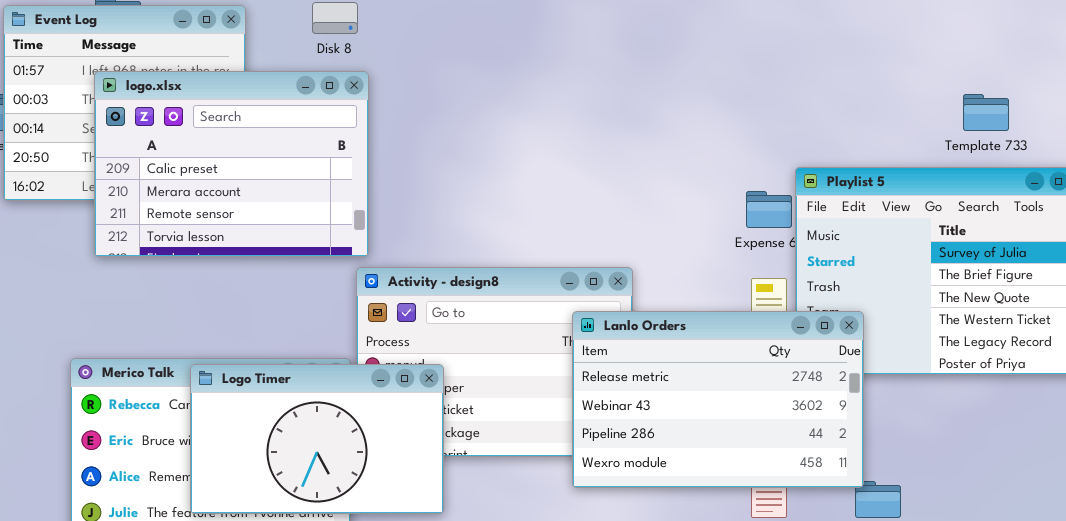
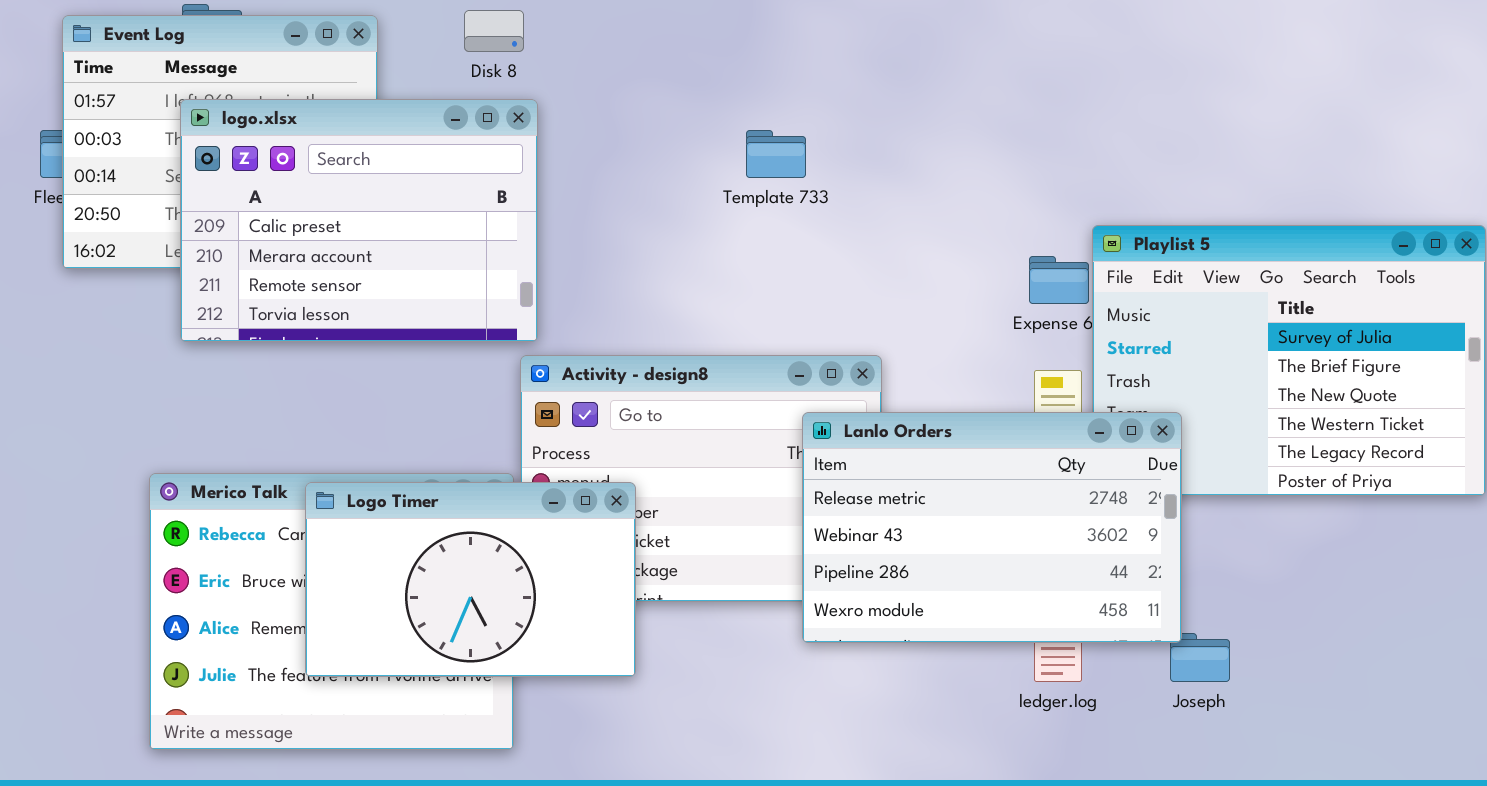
Template 733: [963,94,1009,131] -> [746,130,806,178], moved

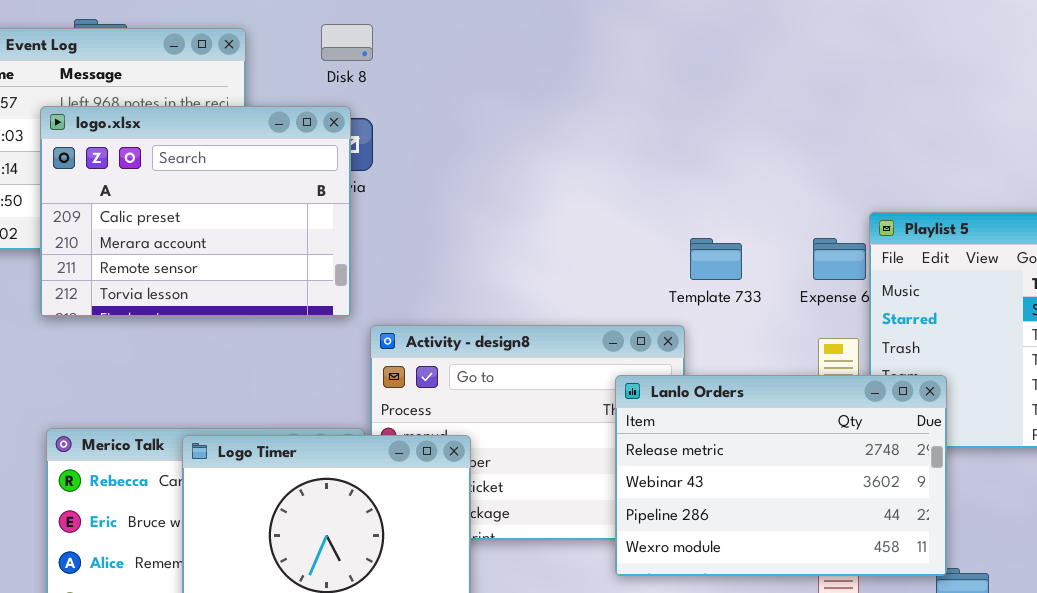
logo.xlsx: [180,99,538,342] -> [40,106,351,317], moved
Template 733: [746,130,806,178] -> [690,238,742,280], moved

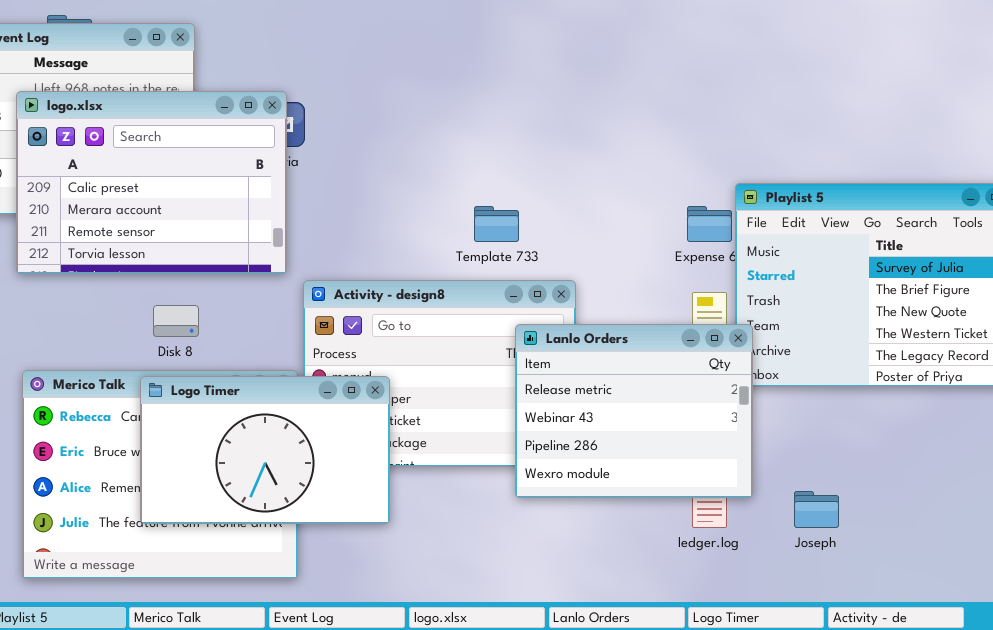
Disk 8: [321,24,373,61] -> [153,305,199,337], moved
Template 733: [690,238,742,280] -> [474,206,519,242], moved
Lanlo Orders: [615,375,947,576] -> [515,324,753,498], resized

